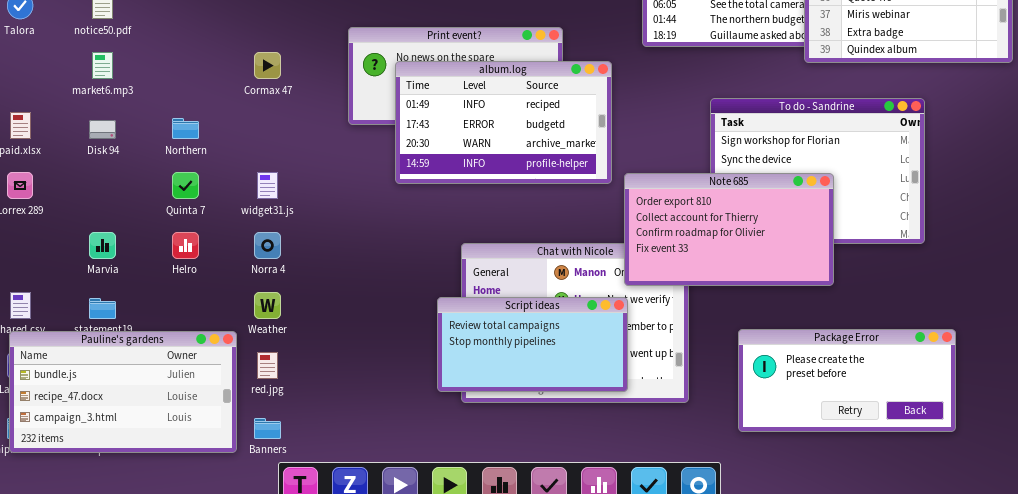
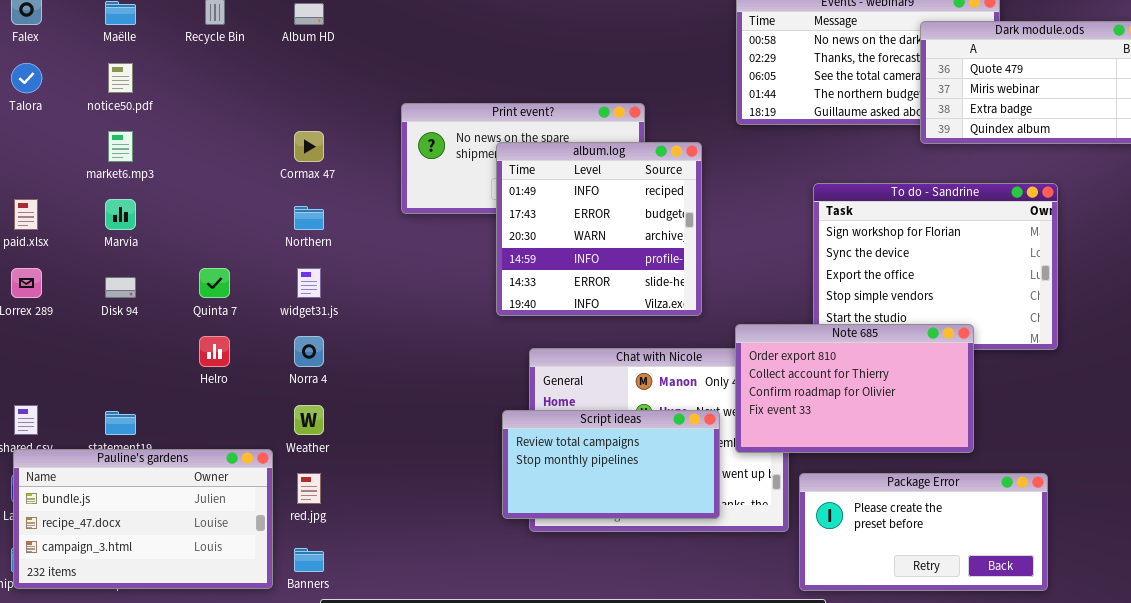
album.log: [395,61,612,184] -> [496,142,702,316], resized
Northern: [172,118,199,139] -> [294,206,324,230], moved
Disk 94: [89,120,116,139] -> [105,277,136,298], moved
Note 685: [624,173,834,286] -> [735,324,974,453], moved
Marvia: [89,232,116,259] -> [105,199,136,230], moved
Package Error: [738,329,956,432] -> [799,473,1048,591], moved

